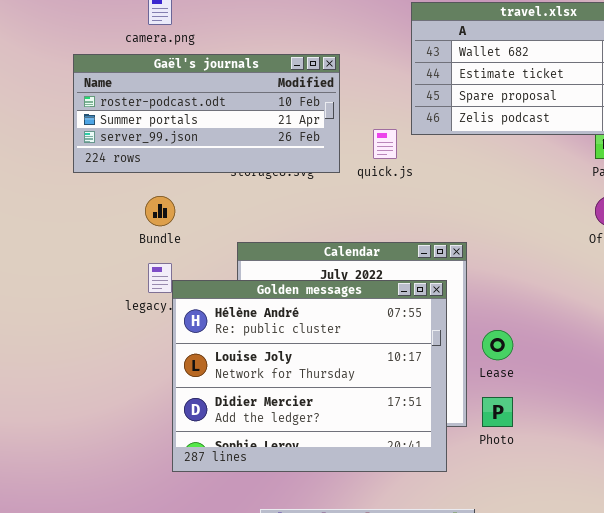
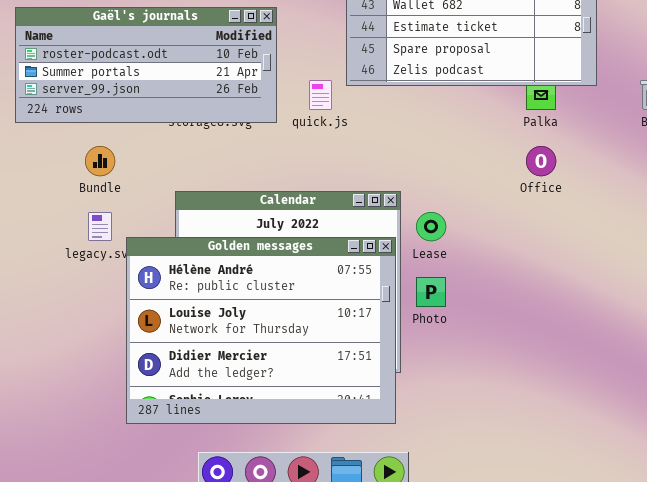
Golden messages: [172,280,447,472] -> [126,237,396,424], moved
Lease: [482,330,513,360] -> [416,212,446,241], moved
Photo: [482,397,513,427] -> [416,277,446,307], moved

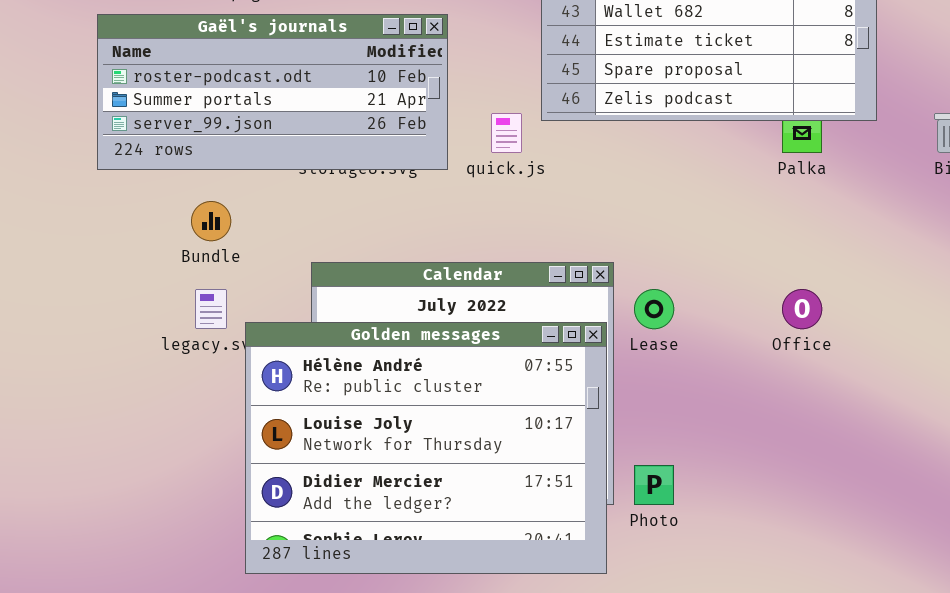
Office: [526,146,556,176] -> [782,289,822,329], moved
Photo: [416,277,446,307] -> [634,465,674,505], moved

